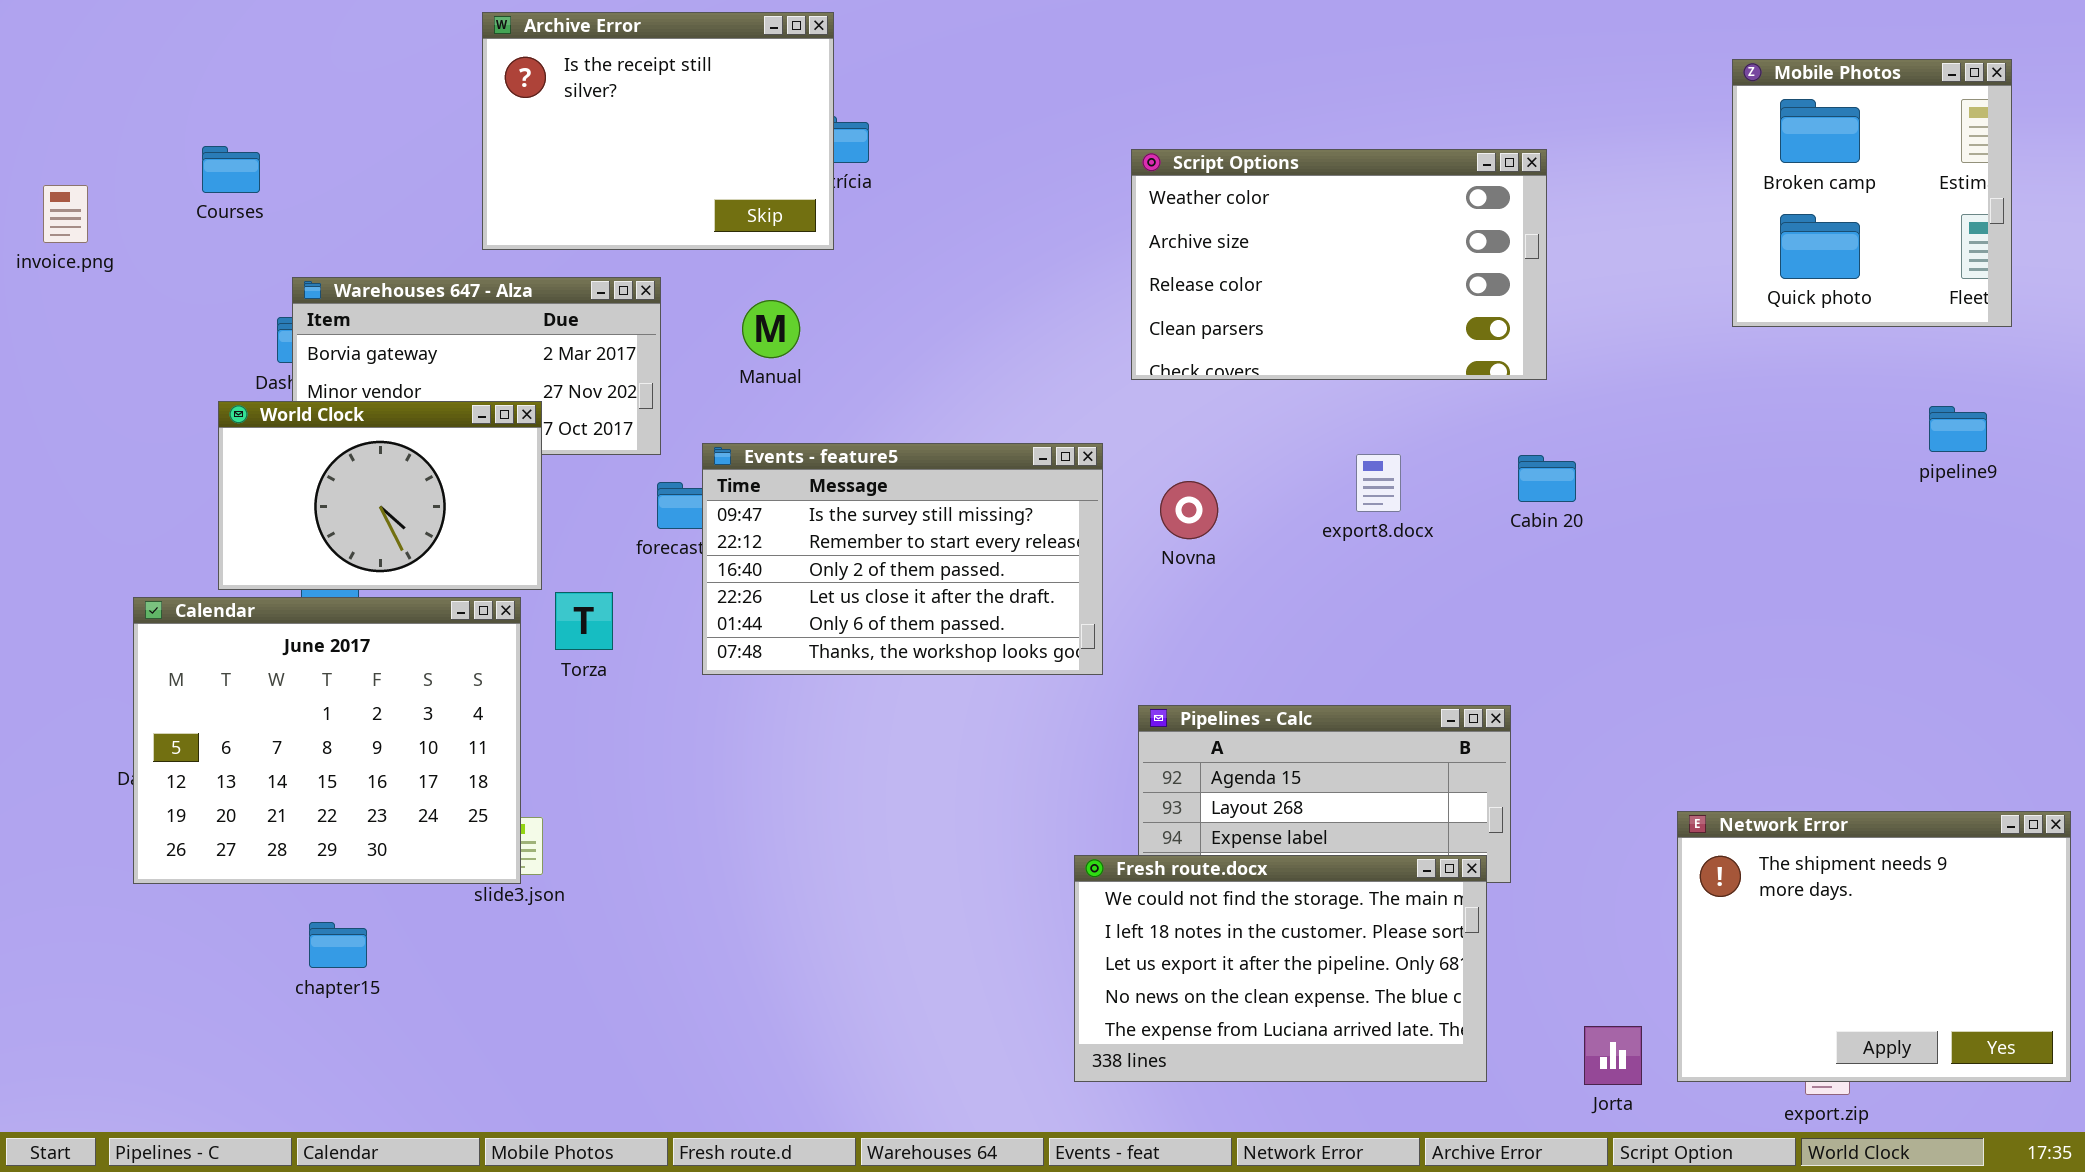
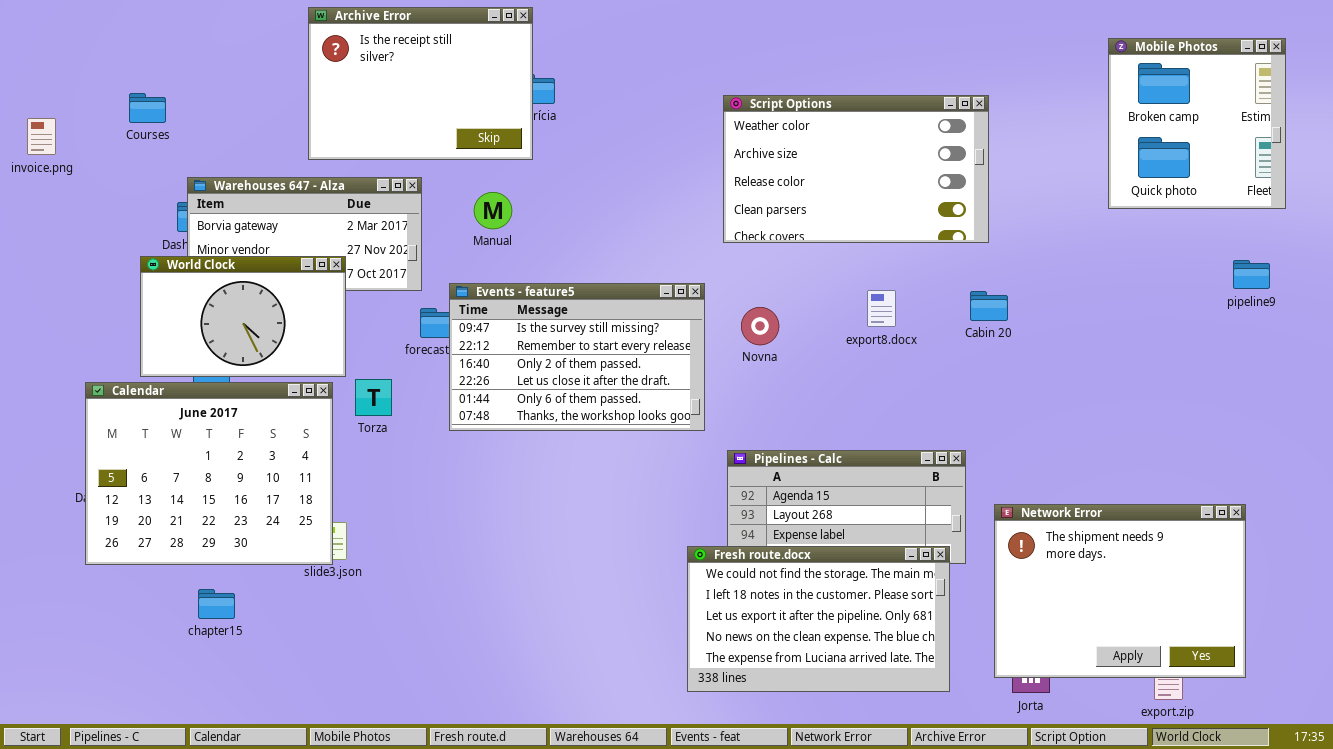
Network Error: [1677,811,2071,1082] -> [994,504,1246,678], moved

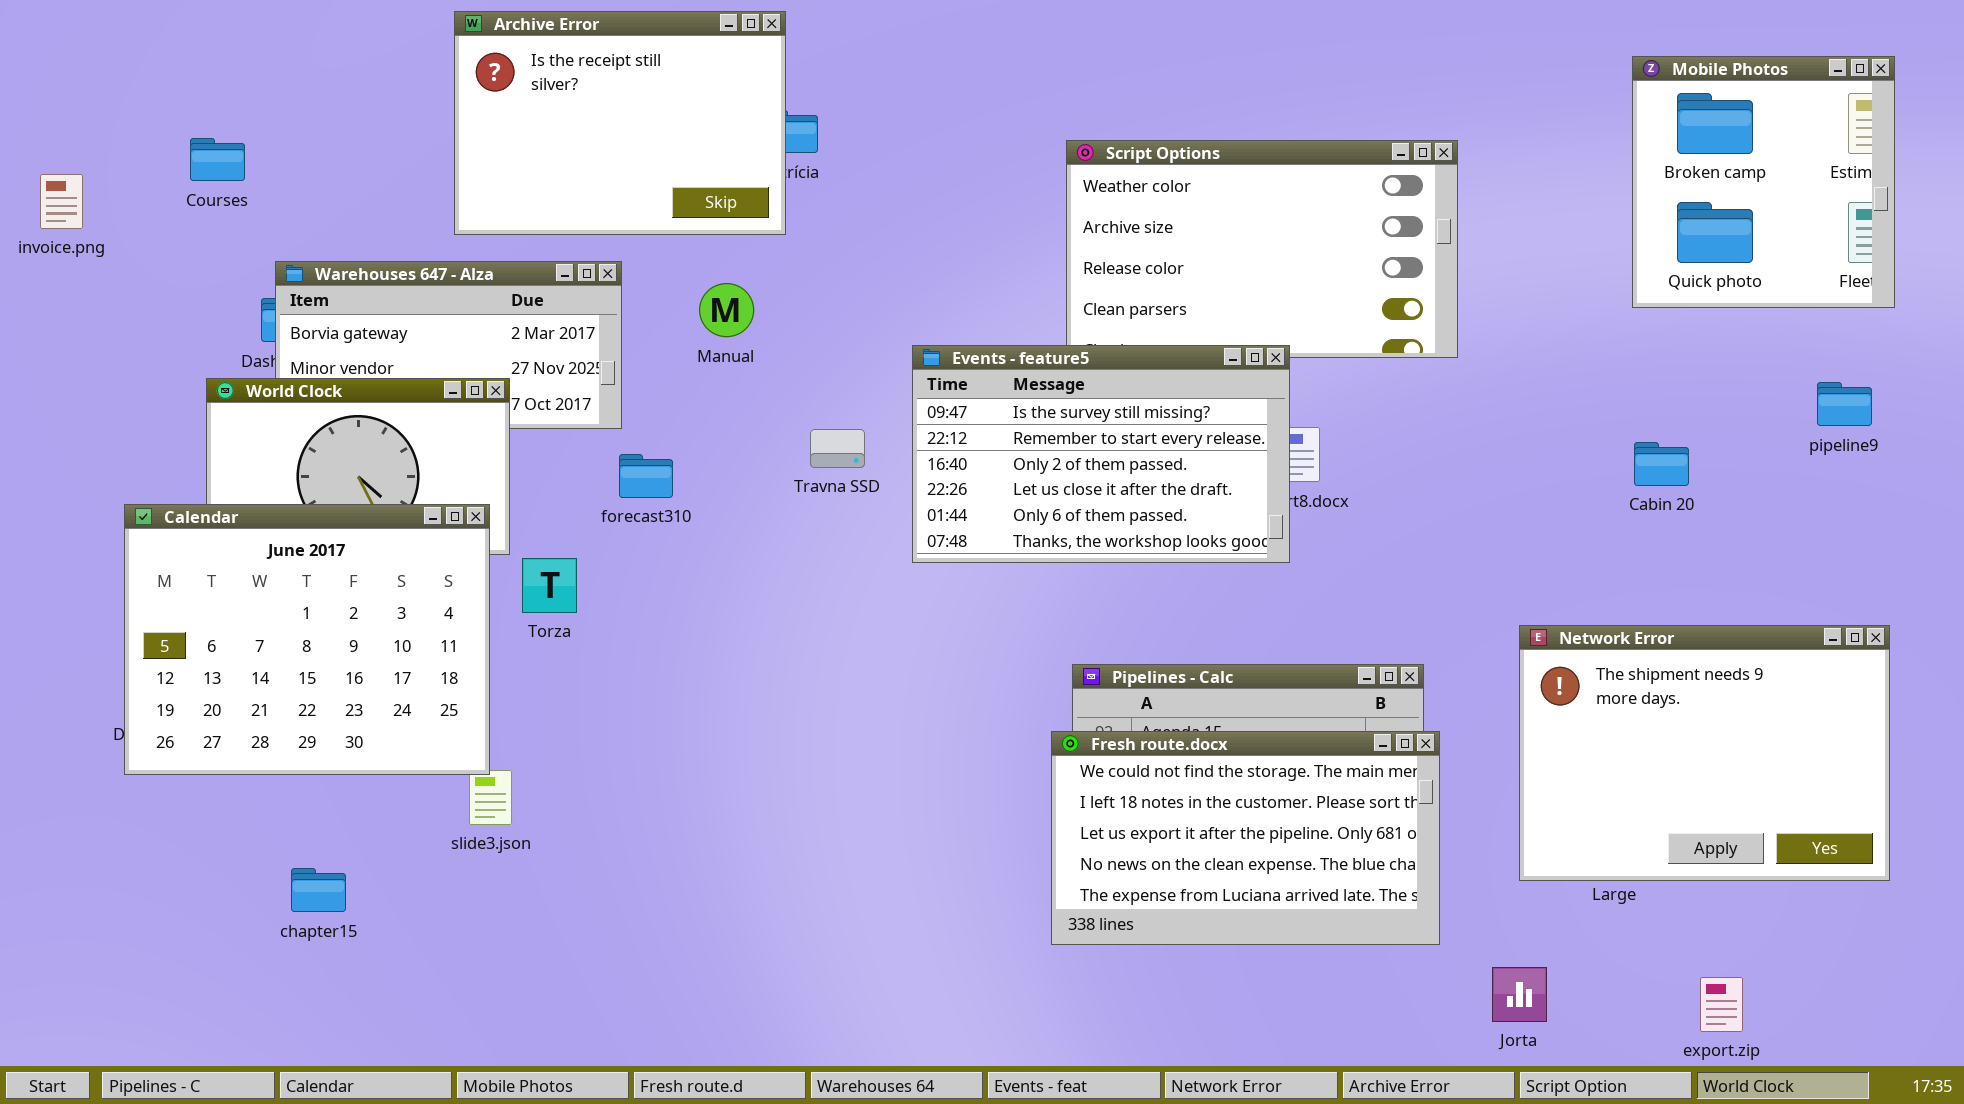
Events - feature5: [449,283,705,431] -> [912,345,1290,563], moved
Cabin 20: [970,291,1008,321] -> [1634,442,1689,486], moved
Calendar: [85,382,333,565] -> [124,504,490,775], moved
Network Error: [994,504,1246,678] -> [1519,625,1890,881], moved
Fresh route.docx: [687,546,950,692] -> [1051,731,1440,945], moved

